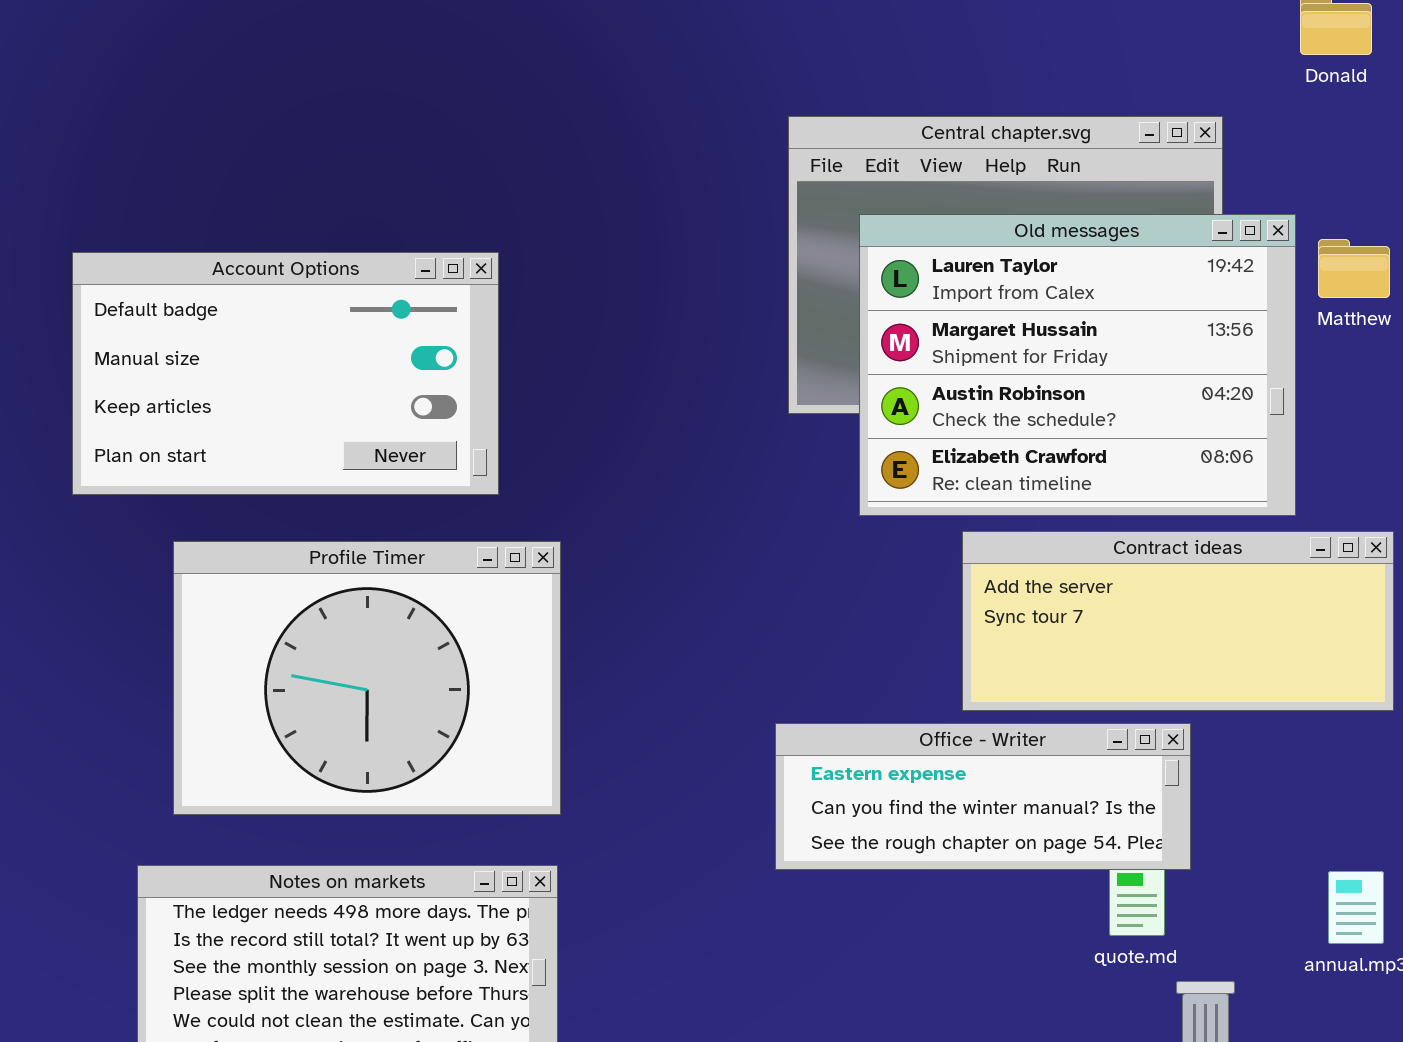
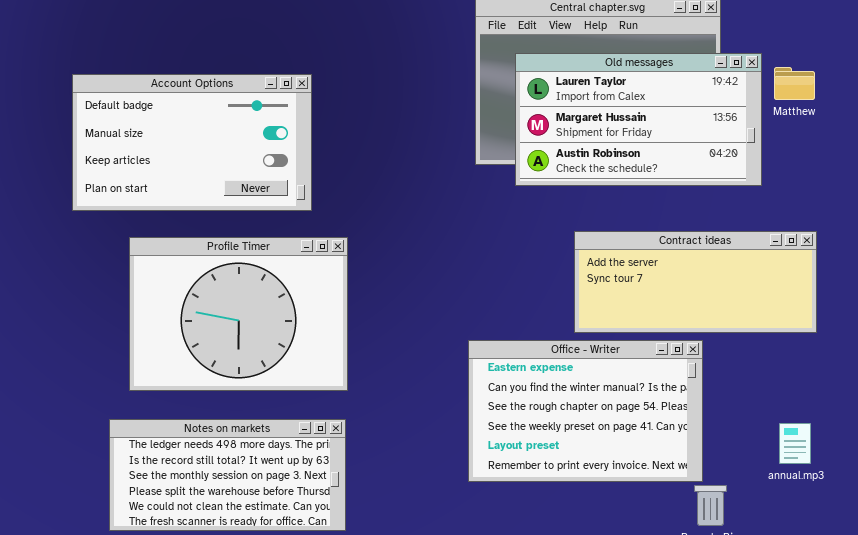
Old messages: [859,214,1296,516] -> [515,53,762,186], resized
Office - Writer: [775,723,1191,870] -> [468,340,703,482], resized

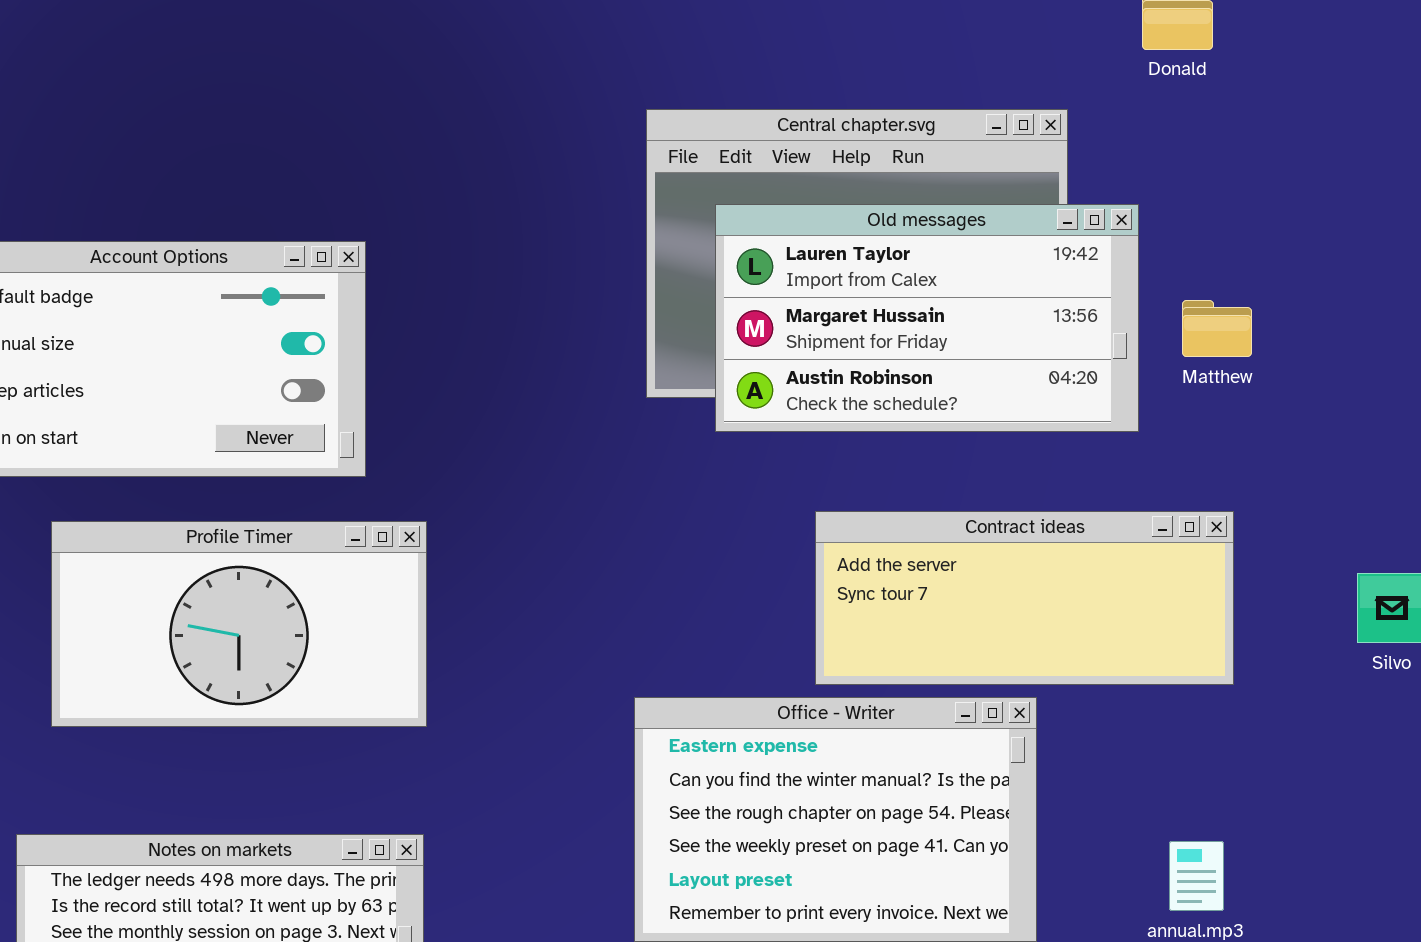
Matthew: [774,67,815,100] -> [1182,300,1252,357], moved
Profile Timer: [129,237,348,391] -> [51,521,427,727], resized

